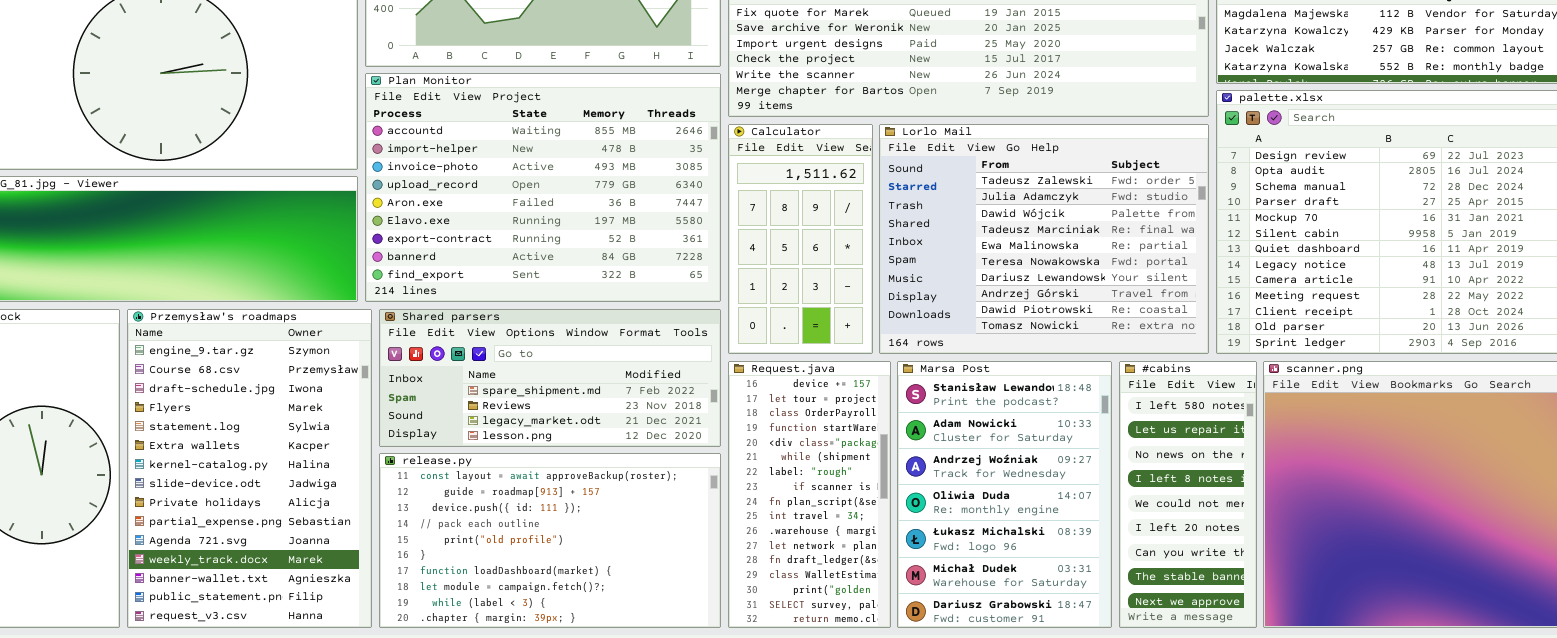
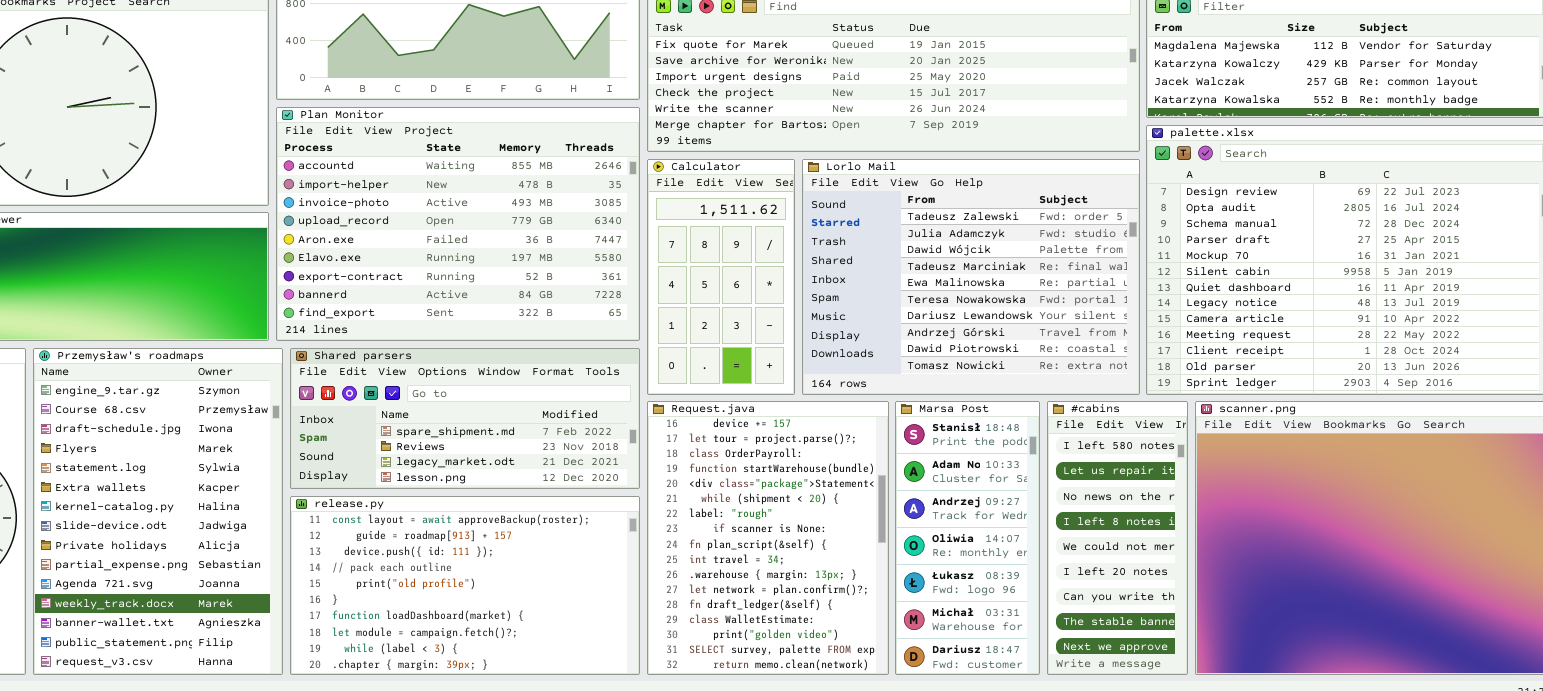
Request.java: [728,361,891,628] -> [647,401,889,675], resized
Marsa Post: [897,361,1112,628] -> [895,401,1040,675], resized

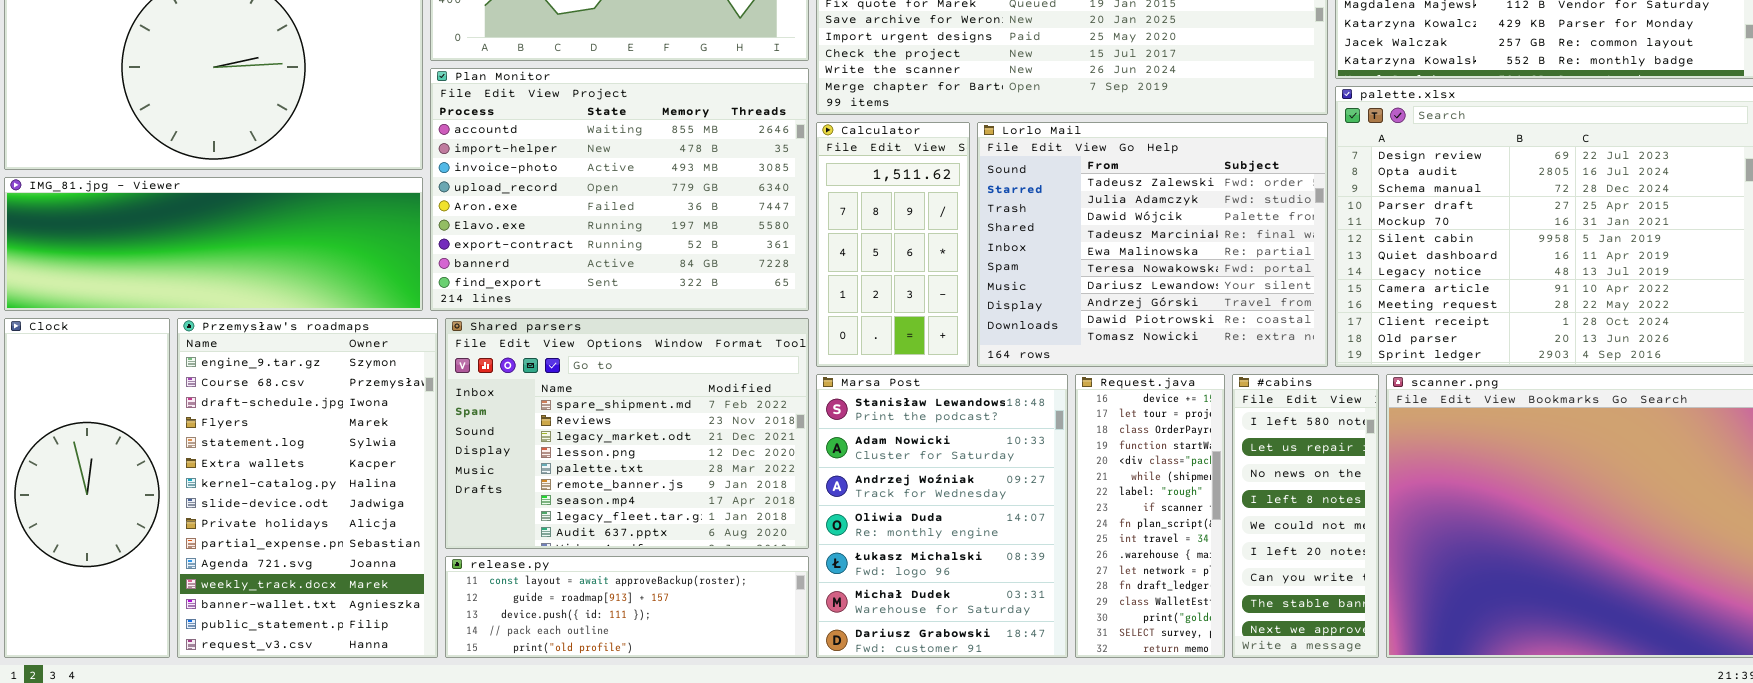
Shared parsers: [290,348,640,489] -> [445,318,809,549], resized
Request.java: [647,401,889,675] -> [1075,374,1225,658], moved, resized
Marsa Post: [895,401,1040,675] -> [816,374,1068,658], moved, resized
release.py: [290,496,640,675] -> [445,556,809,658], resized

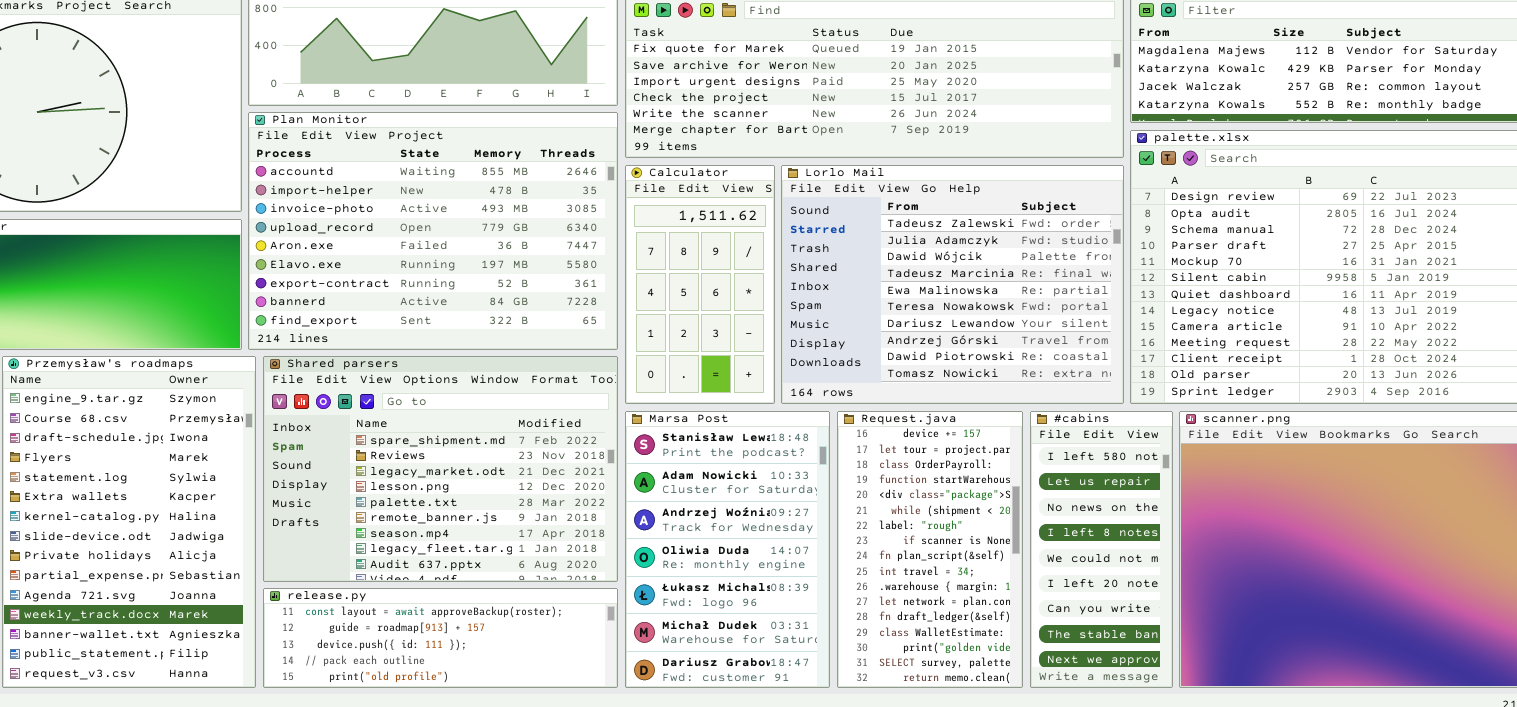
Marsa Post: [816,374,1068,658] -> [625,411,830,688], resized
Request.java: [1075,374,1225,658] -> [837,411,1023,688], resized

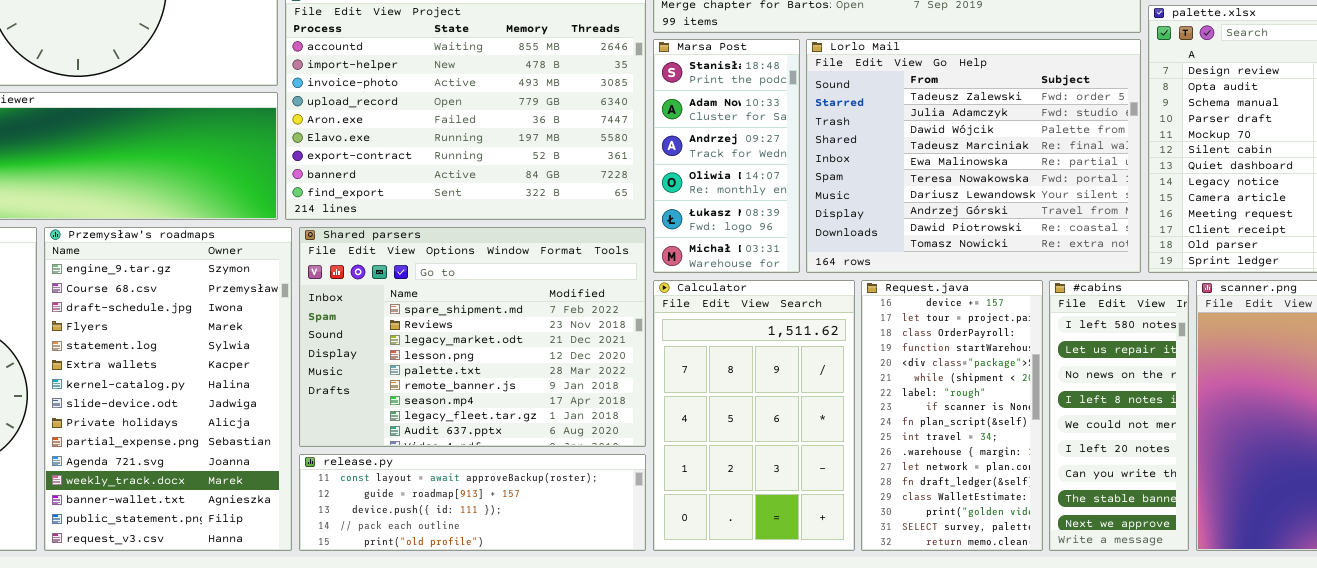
Calculator: [625,165,775,404] -> [653,280,855,551], moved, resized
Marsa Post: [625,411,830,688] -> [653,39,800,273], moved, resized

